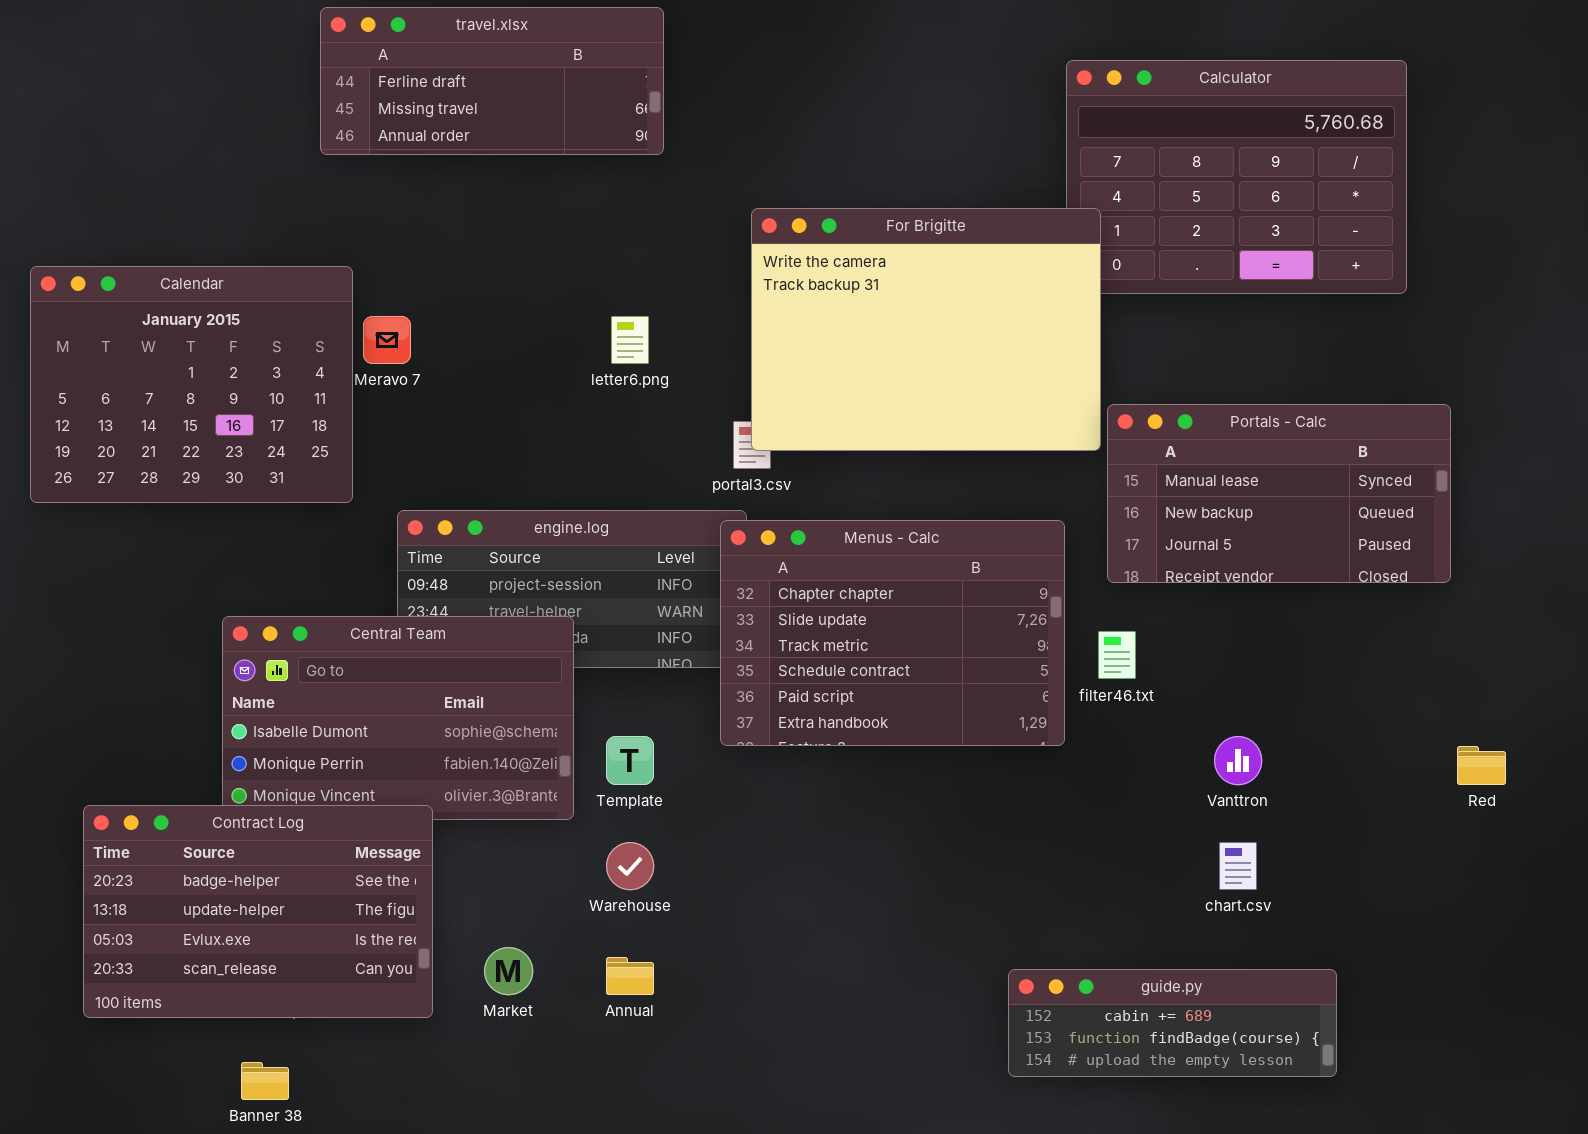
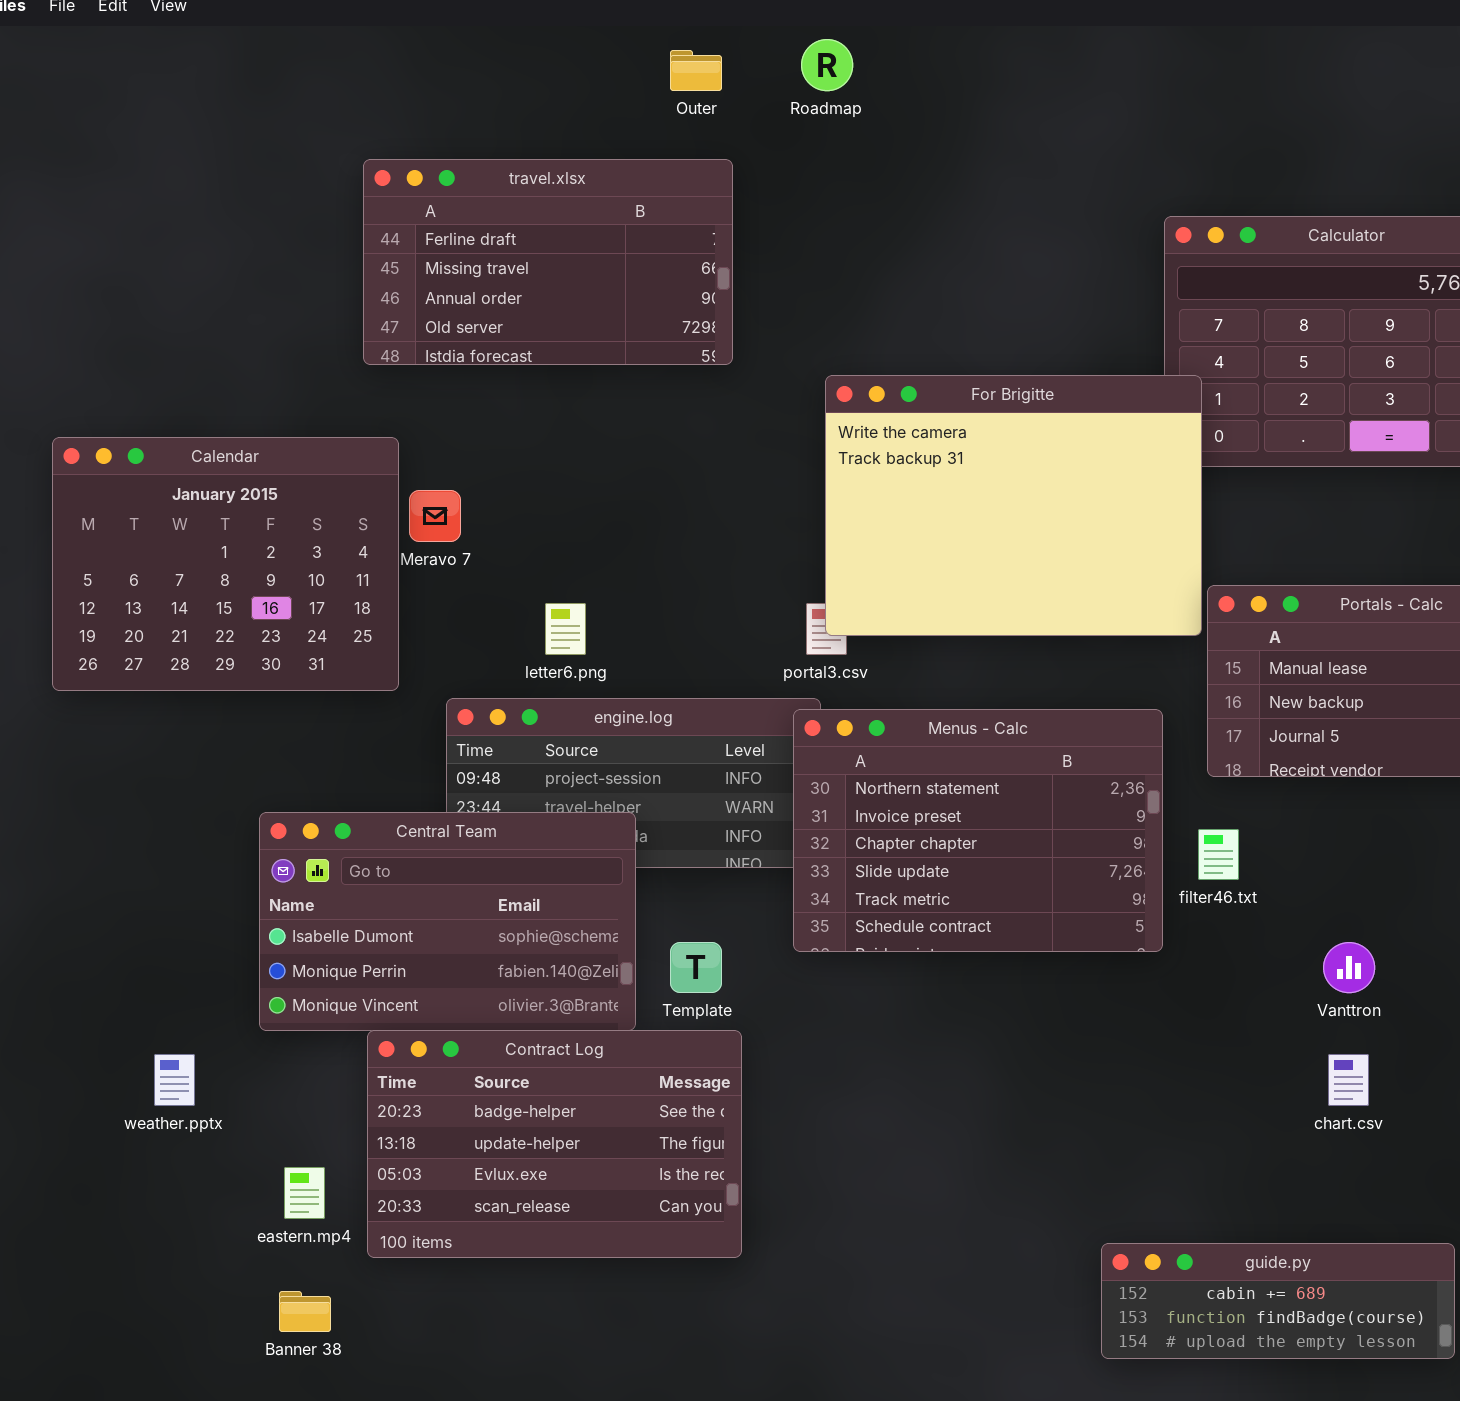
travel.xlsx: [320,7,664,155] -> [363,159,733,365], resized
letter6.png: [611,316,649,364] -> [545,603,586,655], moved
Menus - Calc: [720,520,1065,746] -> [793,709,1163,952], scrolled up 2 rows
Contract Log: [83,805,433,1018] -> [367,1030,742,1258], moved
guide.py: [1008,969,1337,1077] -> [1101,1243,1455,1359], moved

